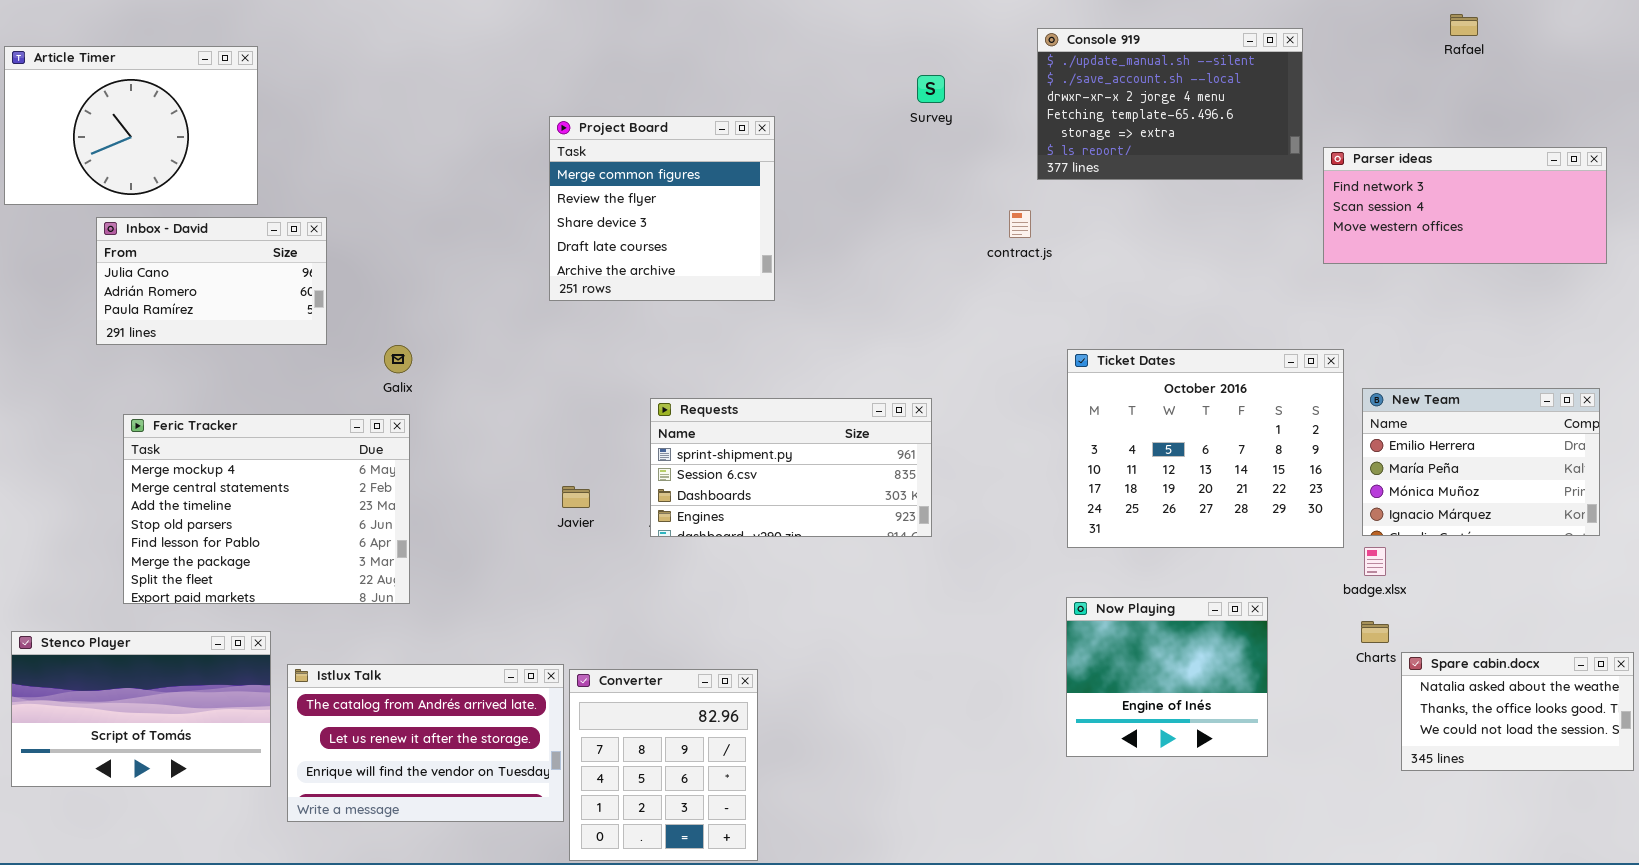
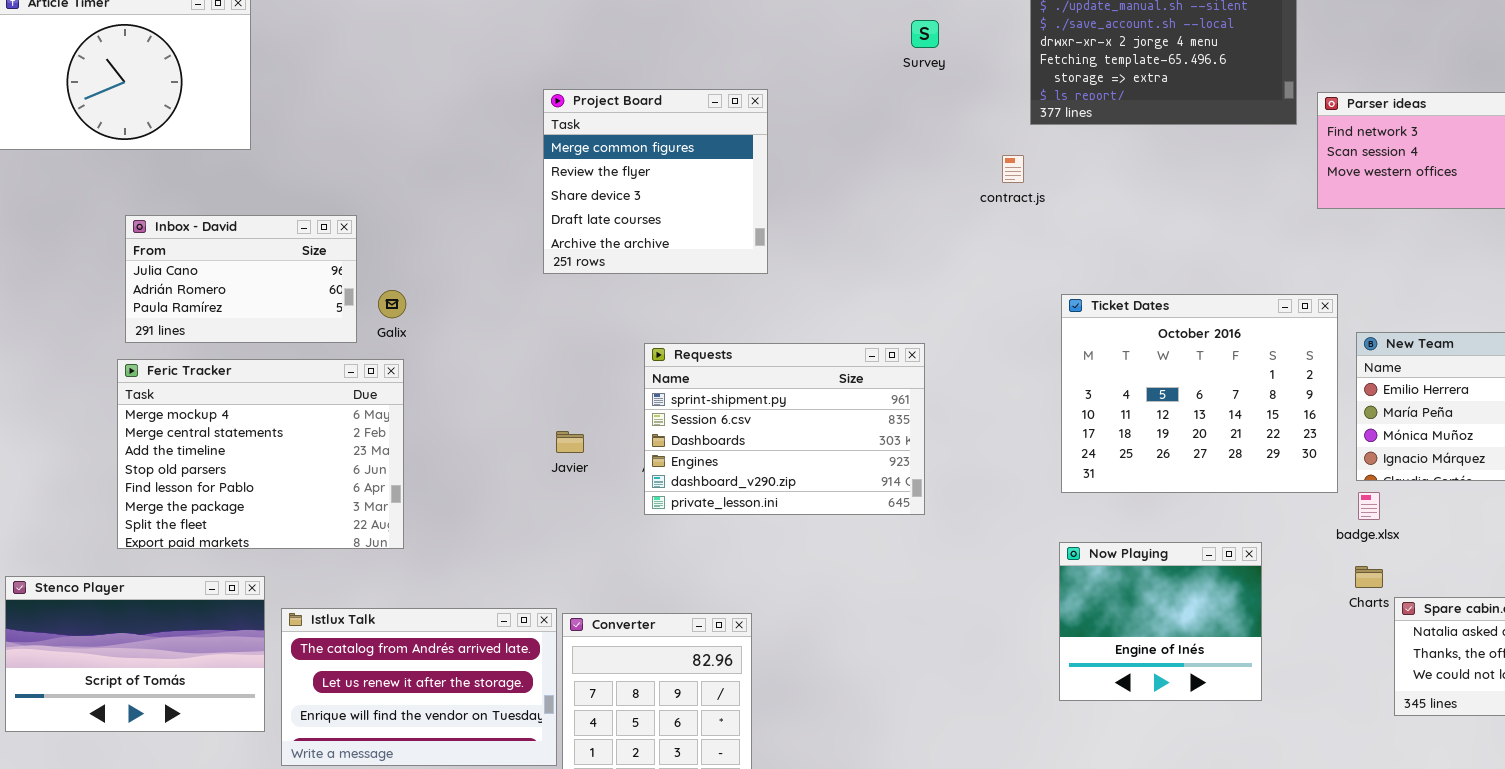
Project Board: [549,116,775,301] -> [543,89,768,274], moved
Inbox - David: [96,217,327,345] -> [125,215,357,343], moved
Requests: [650,398,932,537] -> [644,343,925,515], resized

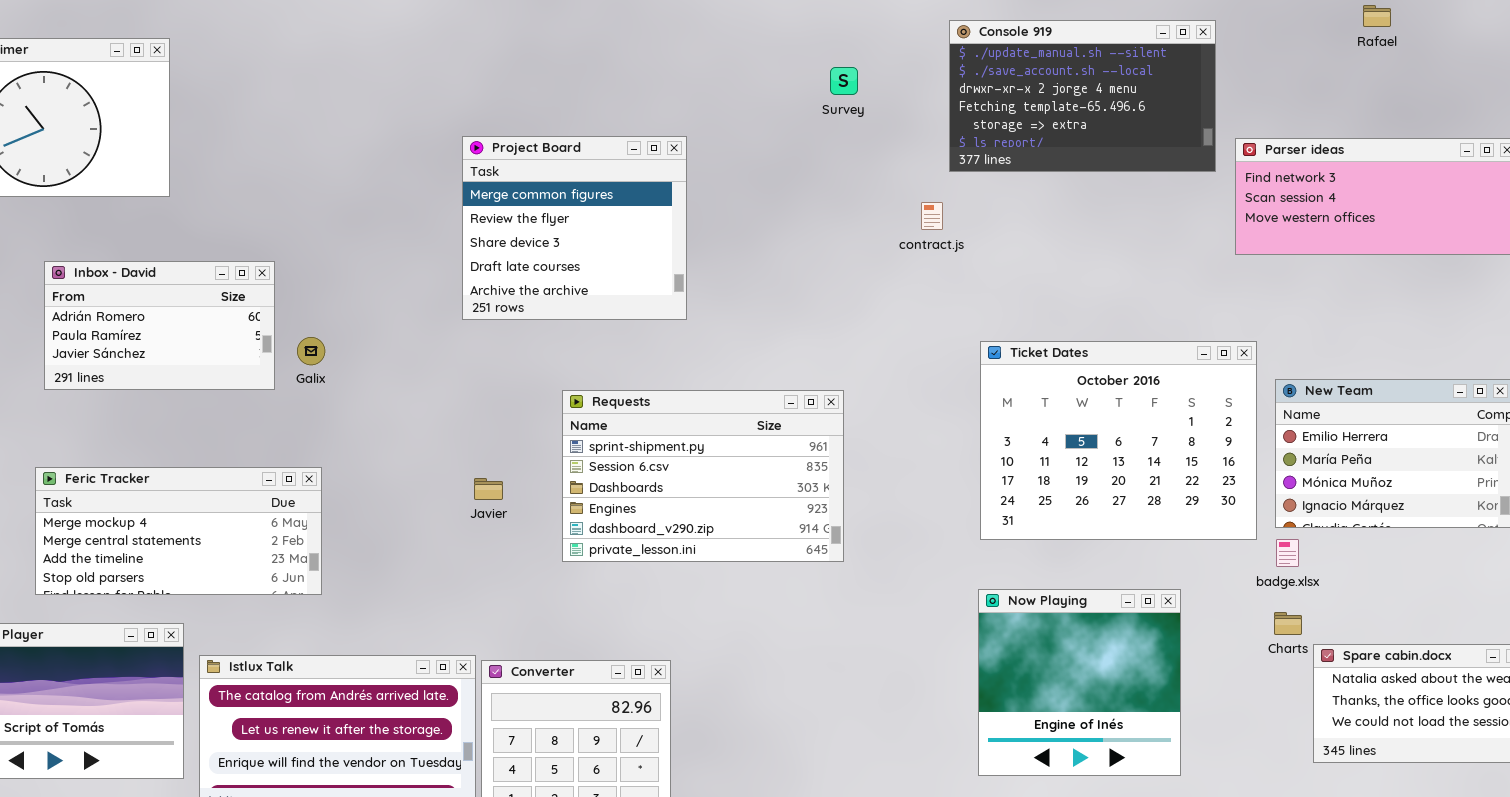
Inbox - David: [125,215,357,343] -> [44,261,275,390], scrolled down 1 row
Feric Tracker: [117,359,404,549] -> [35,467,322,595], resized
Now Playing: [1059,542,1262,701] -> [978,589,1181,776], resized

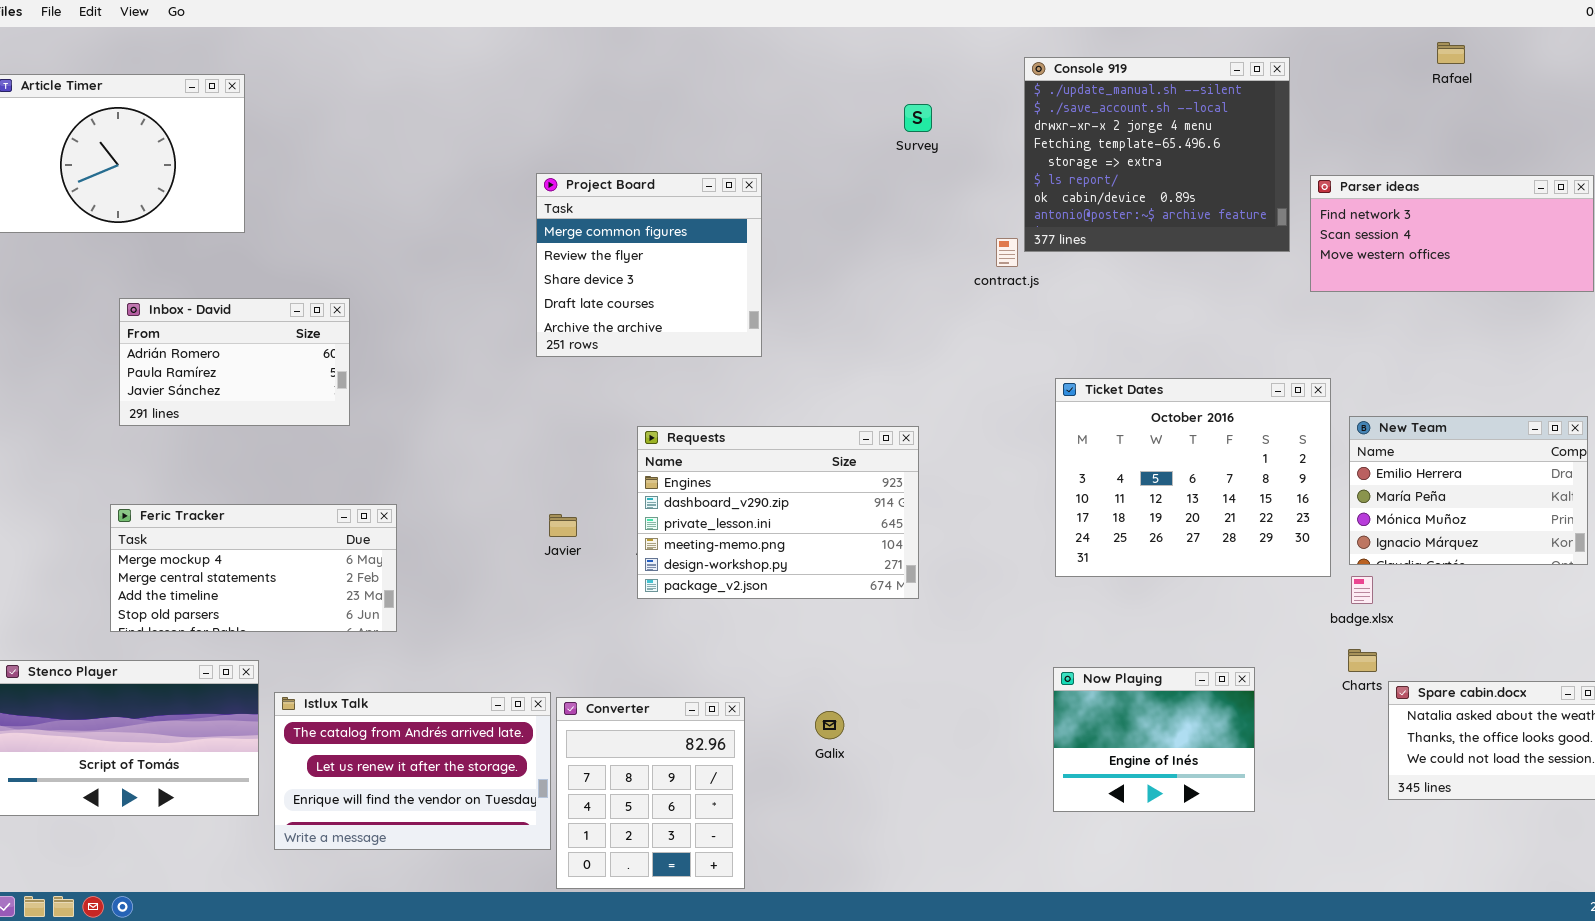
Console 919: [949,20,1216,172] -> [1024,57,1290,252], resized
Galix: [297,337,325,365] -> [815,711,844,739], moved
Requests: [562,390,844,562] -> [637,426,919,599], scrolled down 3 rows
Now Playing: [978,589,1181,776] -> [1053,667,1255,812], resized

